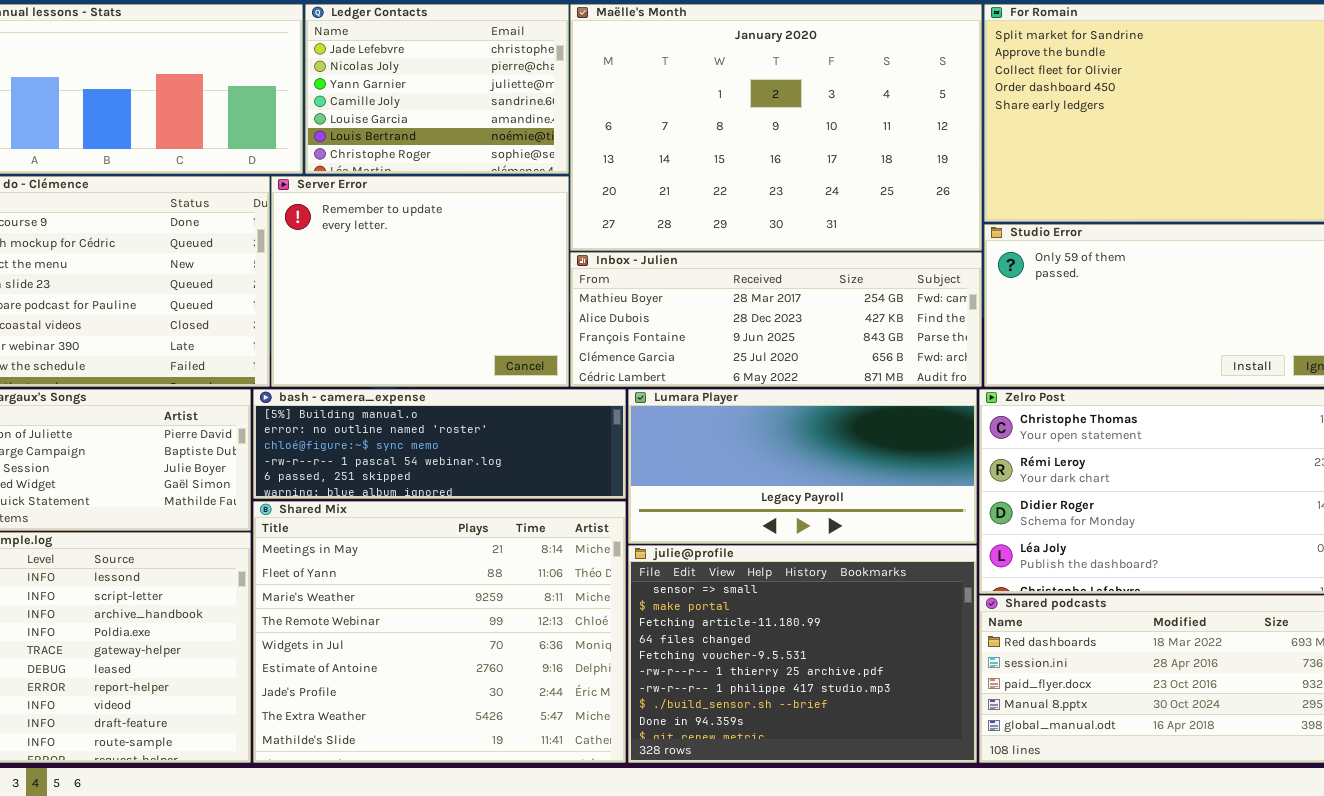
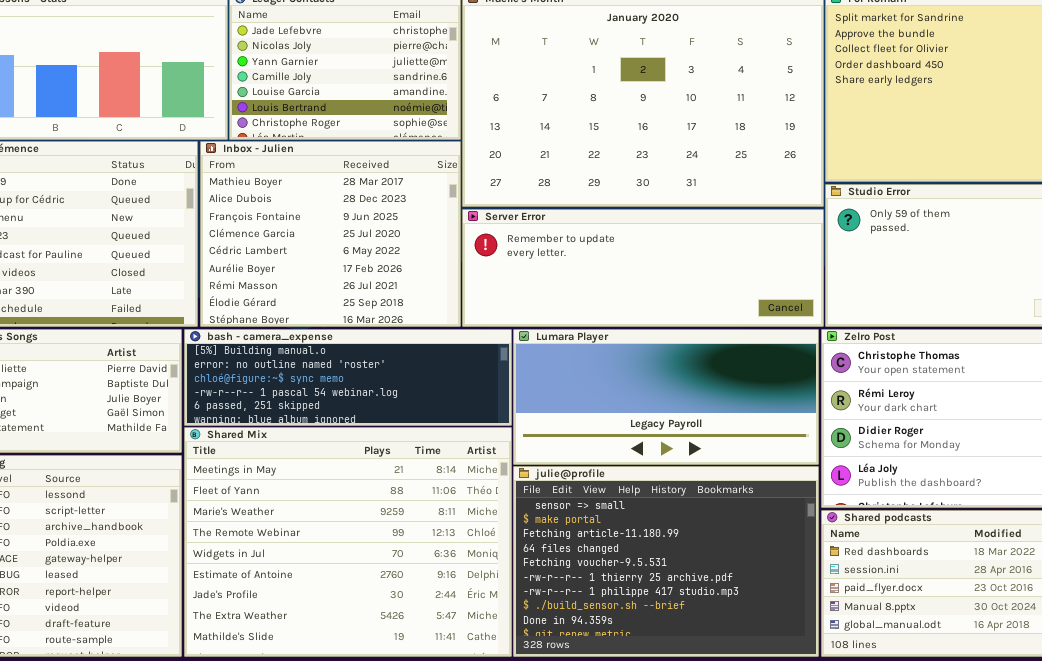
Server Error: [271,176,569,387] -> [462,209,824,327], moved, resized
Inbox - Julien: [570,252,982,387] -> [200,141,461,327], moved, resized

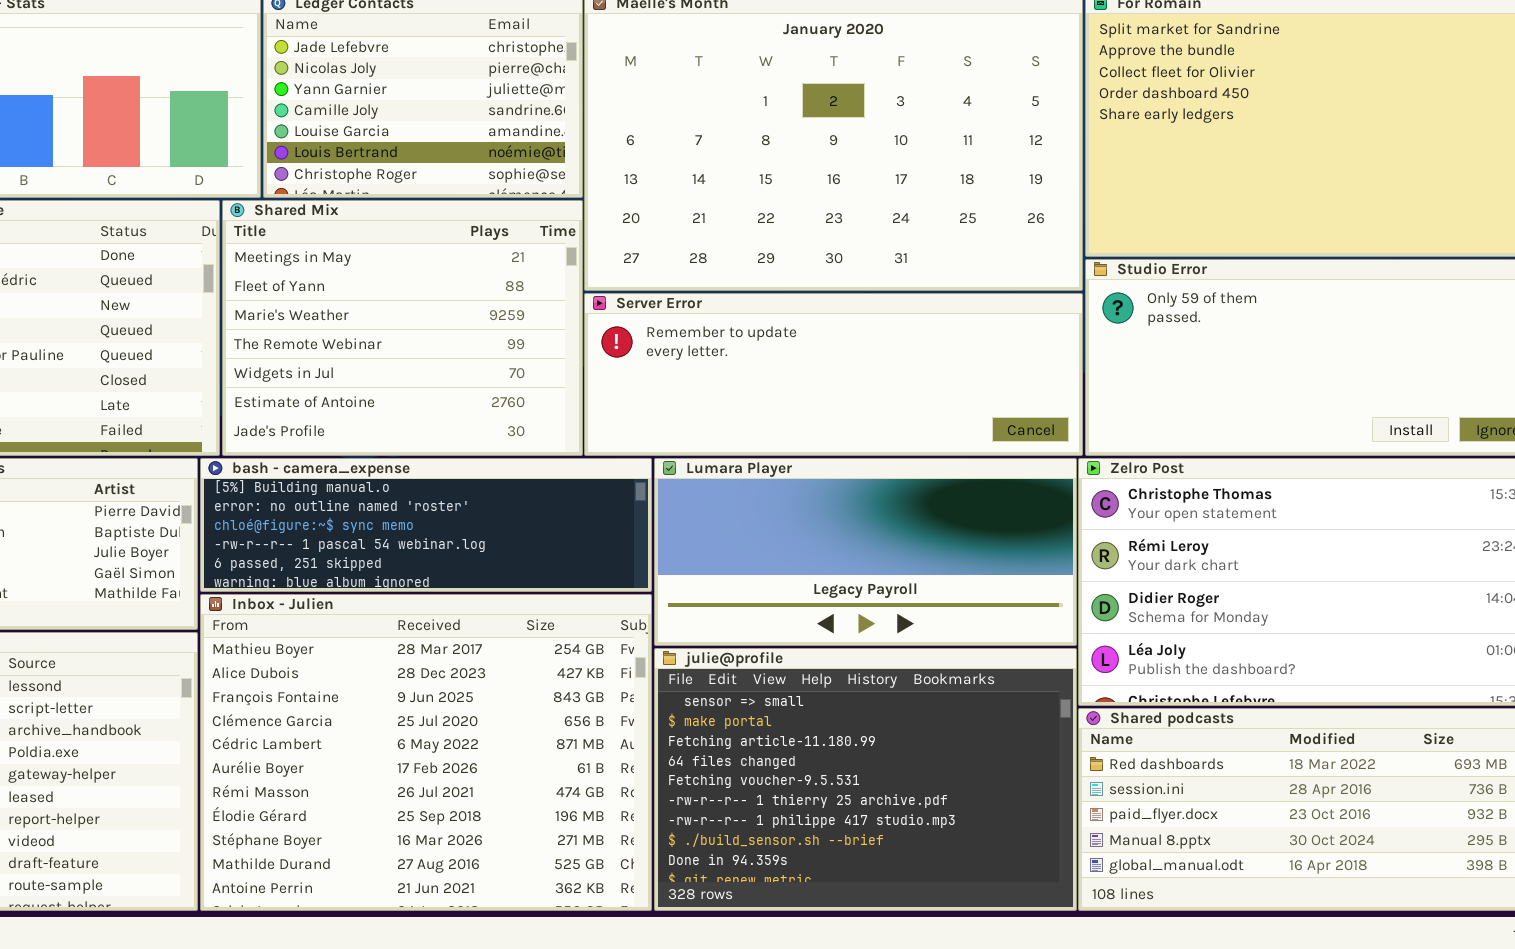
Inbox - Julien: [200,141,461,327] -> [200,594,652,911], moved, resized
Shared Mix: [184,427,512,657] -> [222,200,583,456], moved, resized

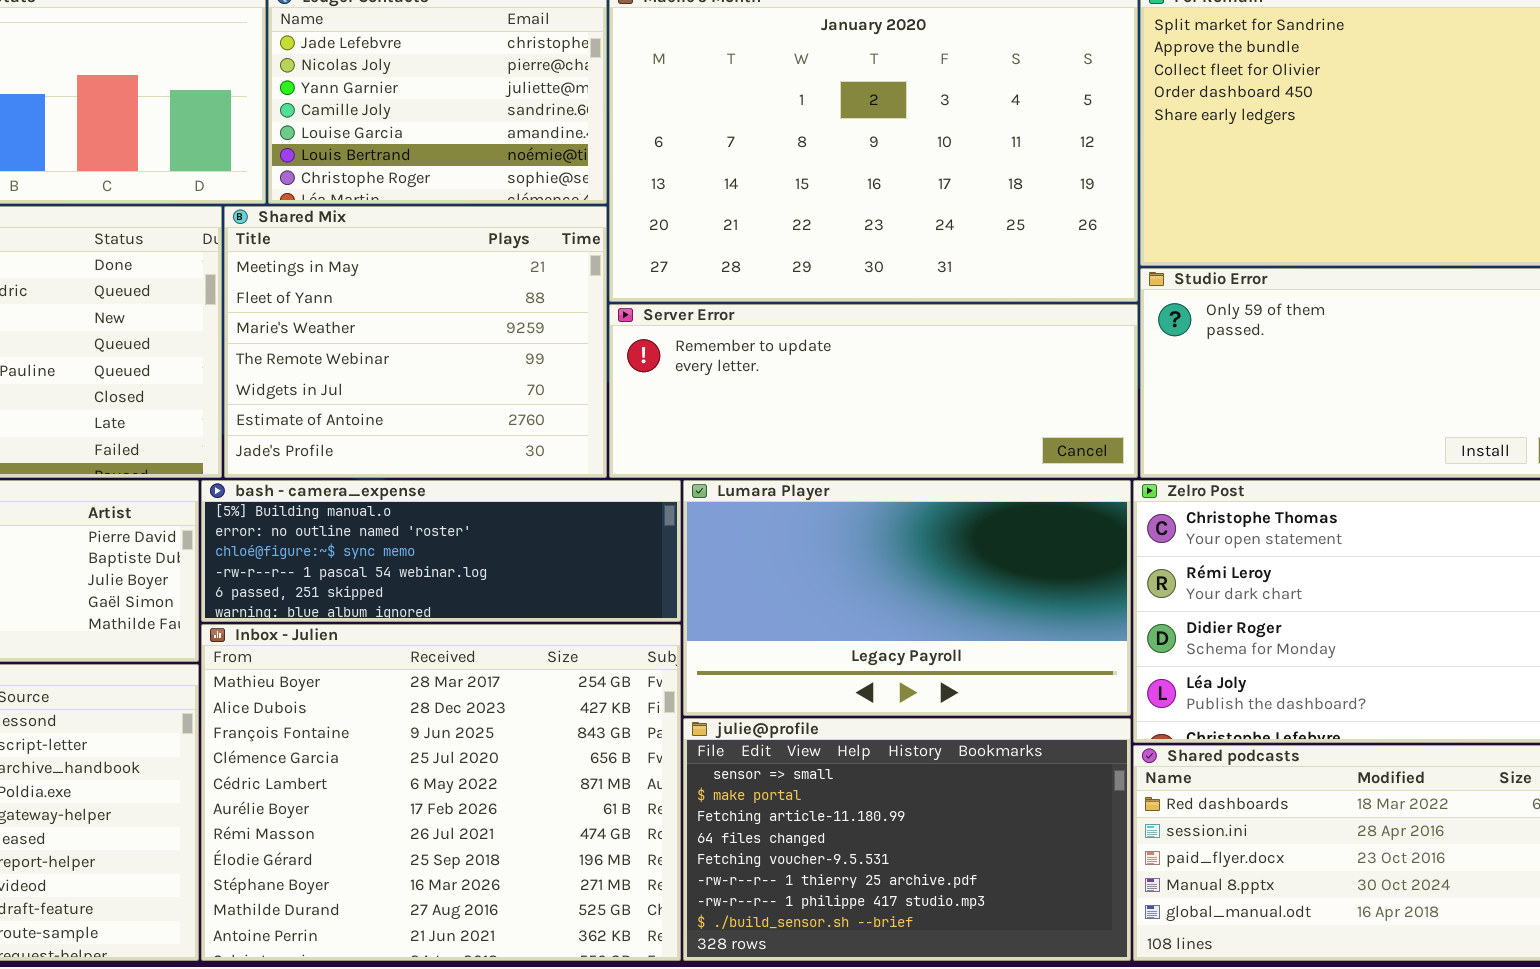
Lumara Player: [654,458,1077,646] -> [683,480,1131,716], resized
julie@profile: [654,648,1077,911] -> [683,718,1131,961], resized

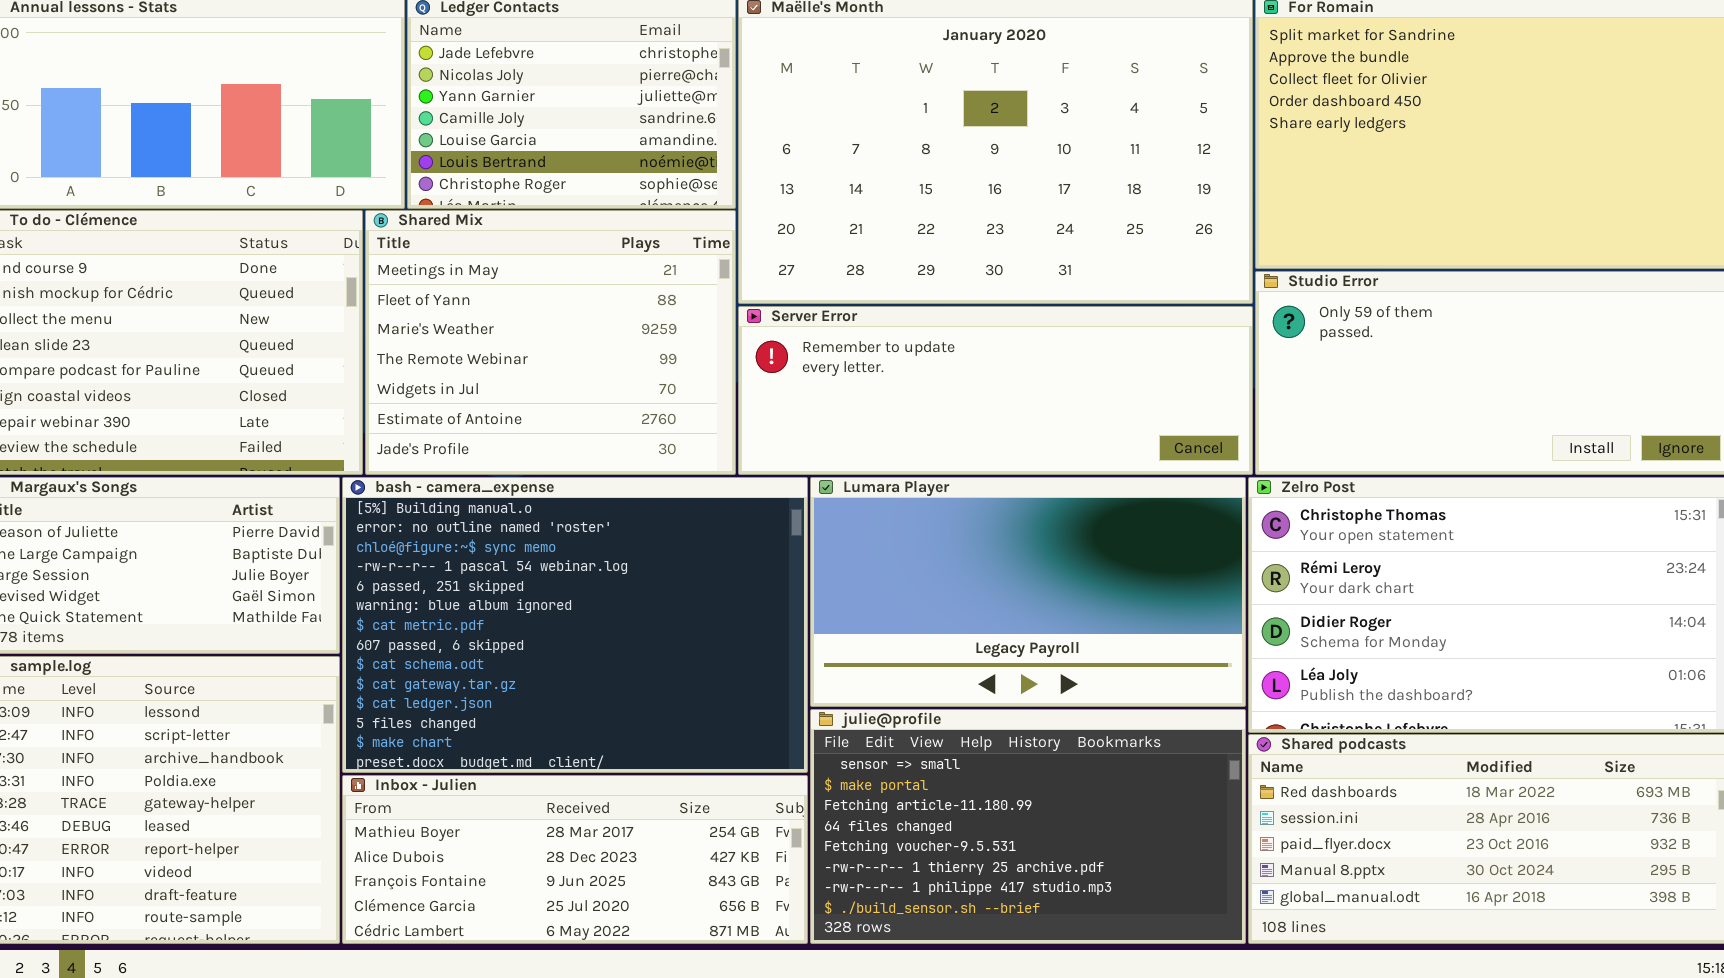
bash - camera_expense: [201,480,681,622] -> [342,477,808,773], resized
Inbox - Julien: [201,624,681,961] -> [342,775,808,944], resized

